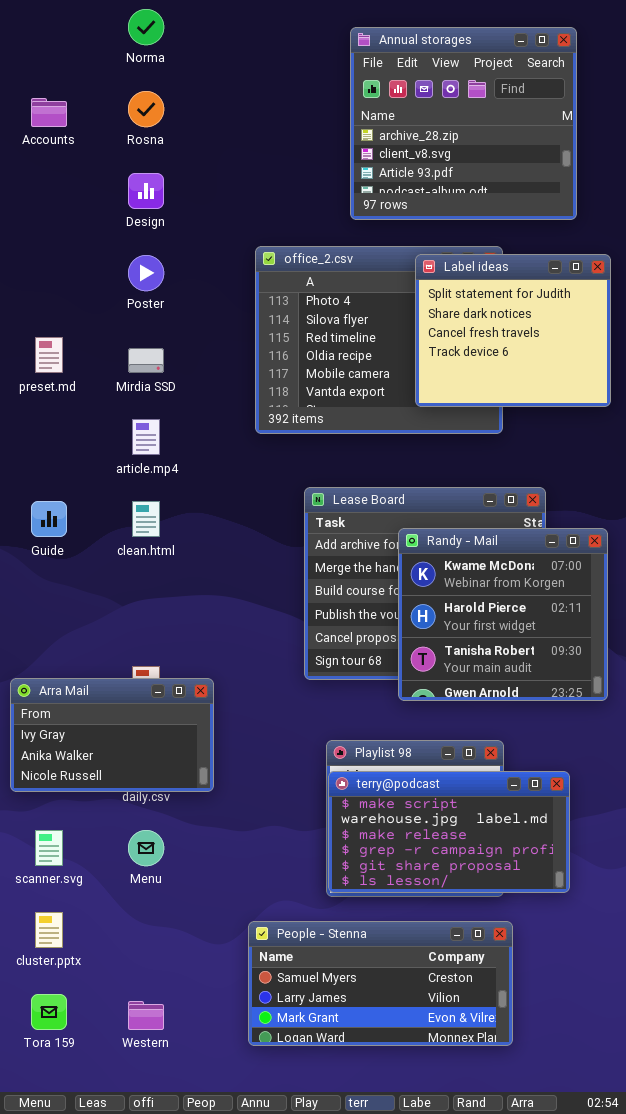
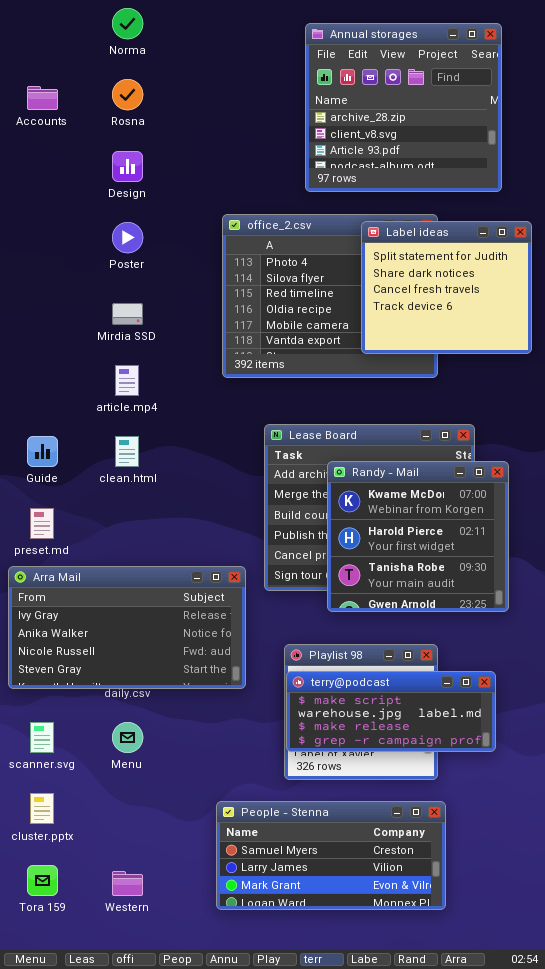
preset.md: [35,337,63,373] -> [30,508,54,539], moved
Randy - Mail: [398,528,608,701] -> [327,461,509,612], moved
Arra Mail: [10,678,214,792] -> [8,566,246,689], resized
terry@podcast: [328,771,570,893] -> [286,671,496,752], resized

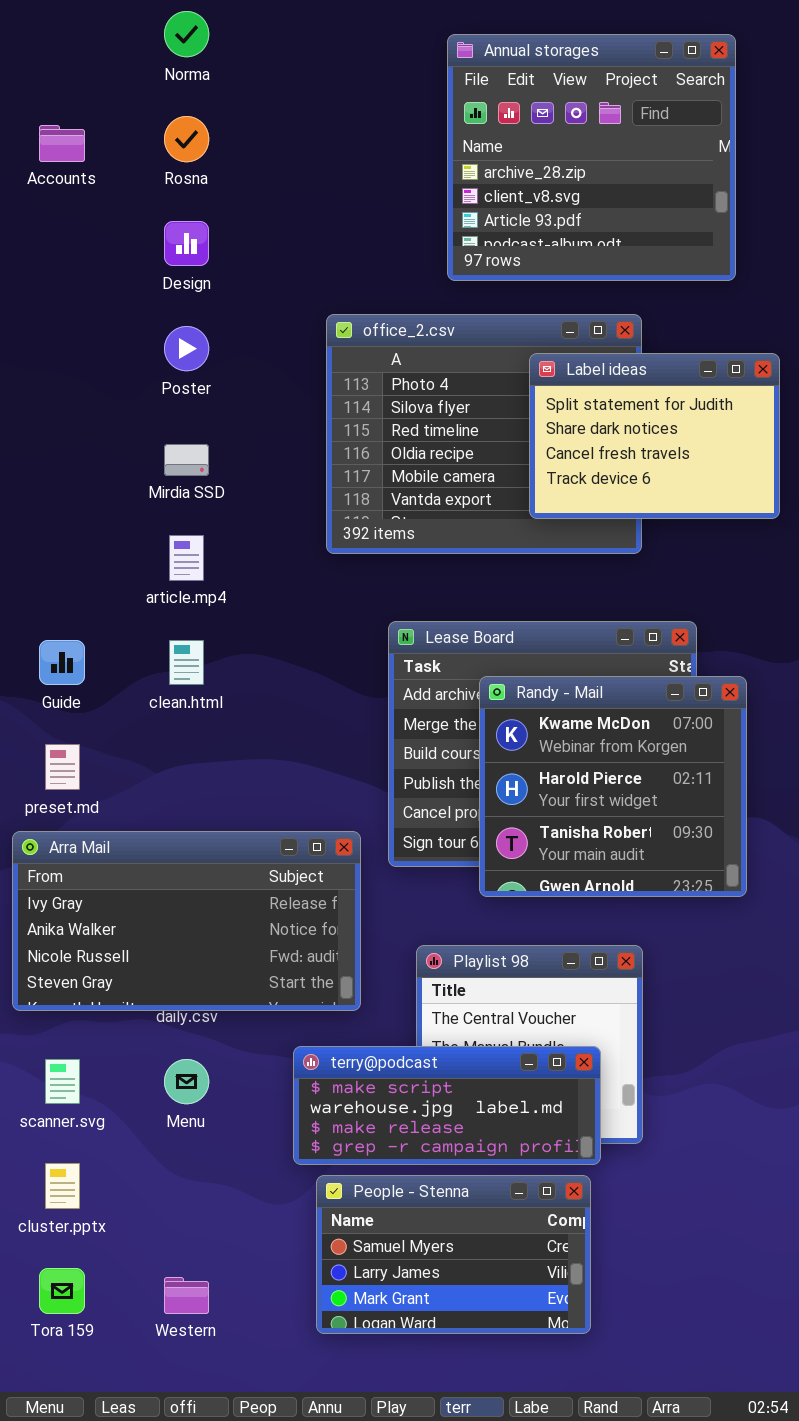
Label ideas: [361,221,532,354] -> [529,353,780,519], resized
terry@podcast: [286,671,496,752] -> [293,1046,601,1165], moved
People - Stenna: [216,801,446,910] -> [316,1175,591,1334], resized

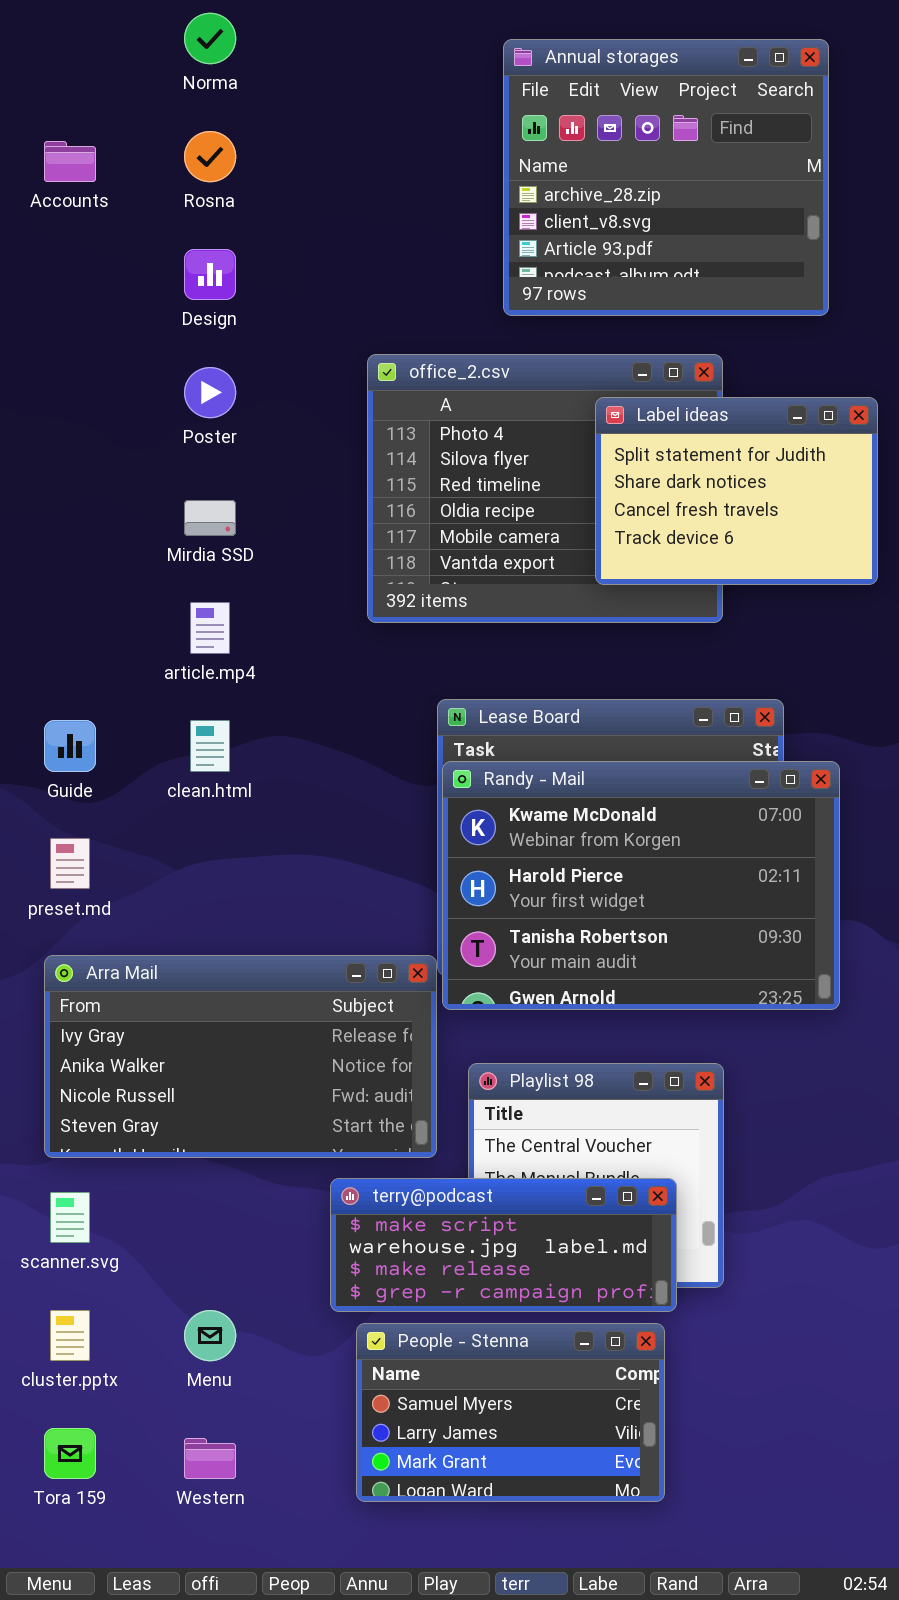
Randy - Mail: [479,676,747,897] -> [442,761,840,1010], resized
Arra Mail: [12,831,361,1011] -> [44,955,437,1158], moved
Menu: [164,1059,209,1104] -> [184,1310,236,1361], moved

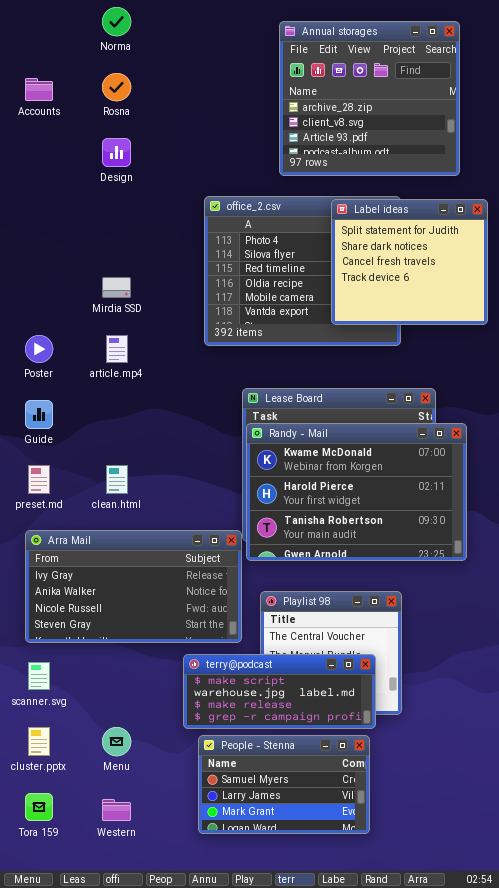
Poster: [184,367,236,418] -> [25,335,53,363], moved
Label ideas: [595,397,878,585] -> [331,199,488,325], resized
clean.html: [190,720,230,772] -> [106,465,128,494], moved

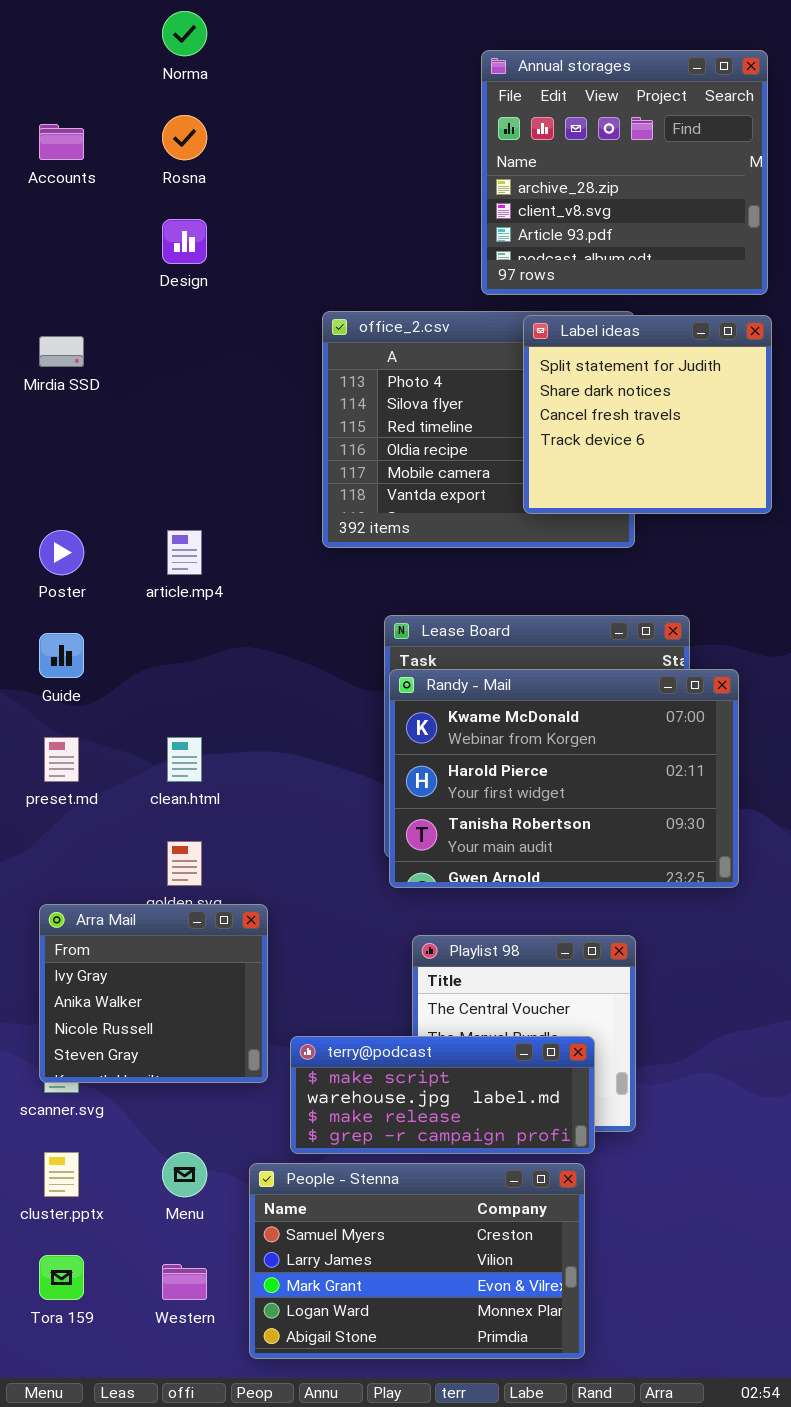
Annual storages: [279,21,460,176] -> [481,50,768,295], moved
Mirdia SSD: [102,277,131,298] -> [39,336,84,367], moved
Arra Mail: [25,530,242,643] -> [39,904,268,1083], moved, resized
People - Stenna: [198,735,370,834] -> [249,1163,585,1359], resized

